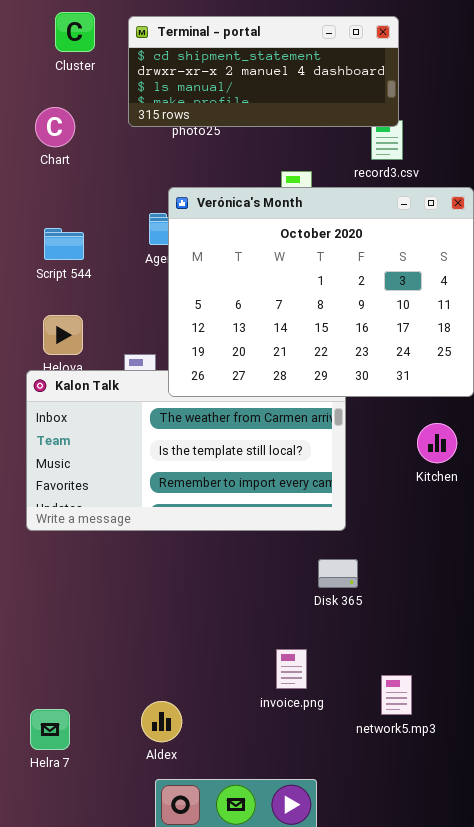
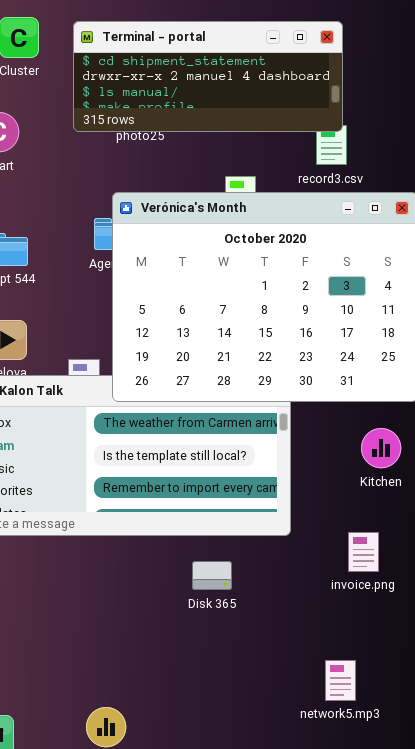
Disk 365: [318,559,358,588] -> [192,561,232,590], moved
invoice.png: [276,649,307,689] -> [348,532,379,572], moved
network5.mp3: [381,675,412,715] -> [325,660,356,701], moved

